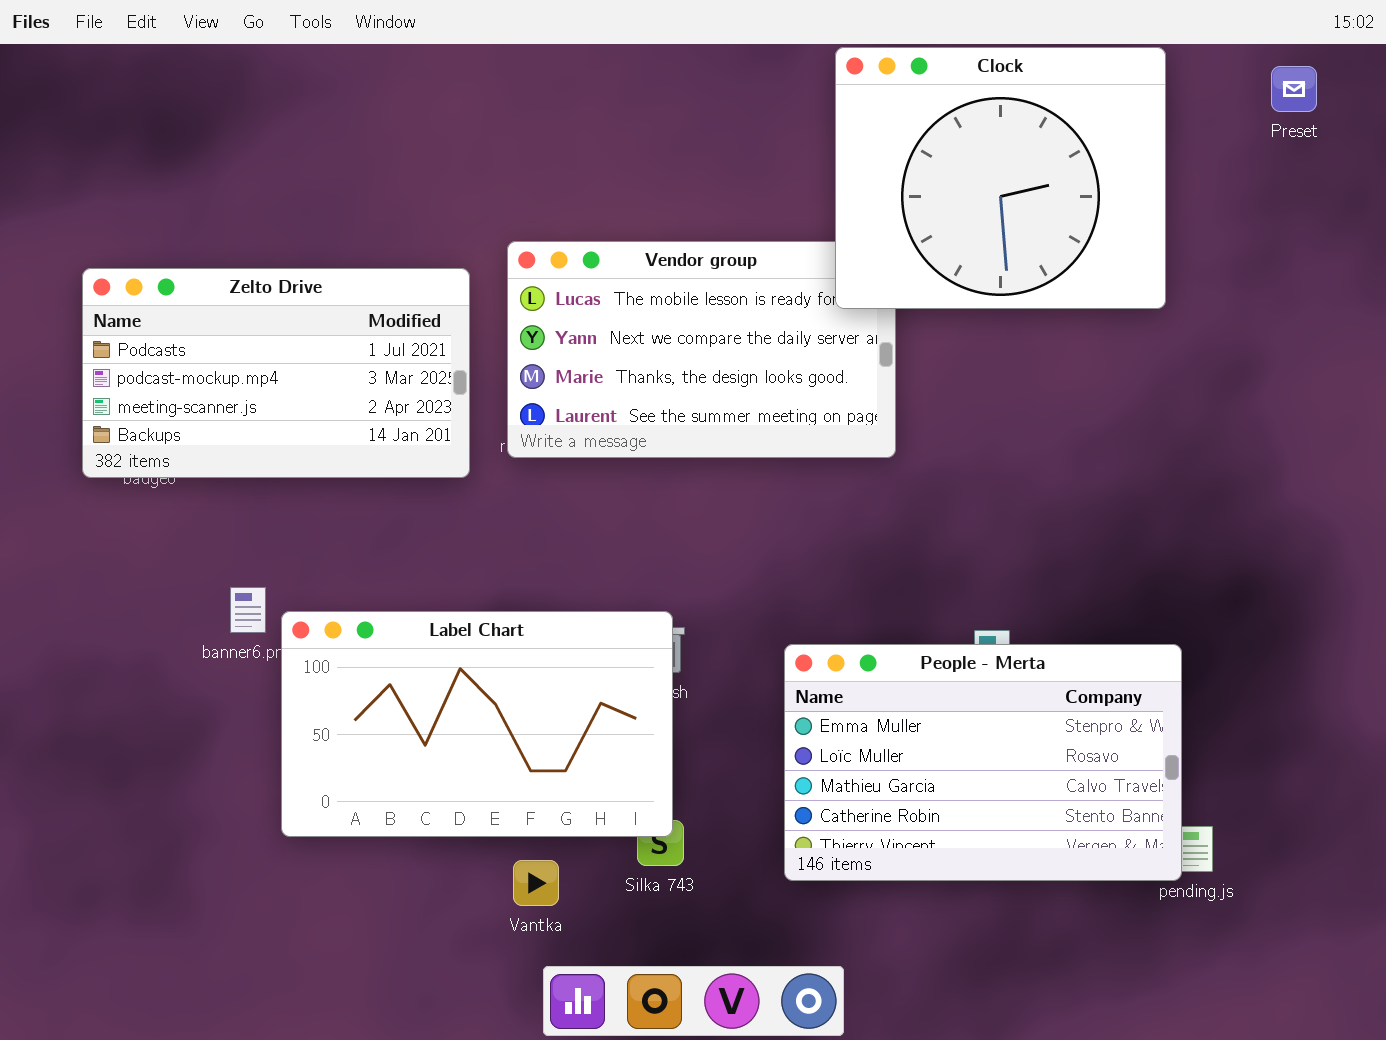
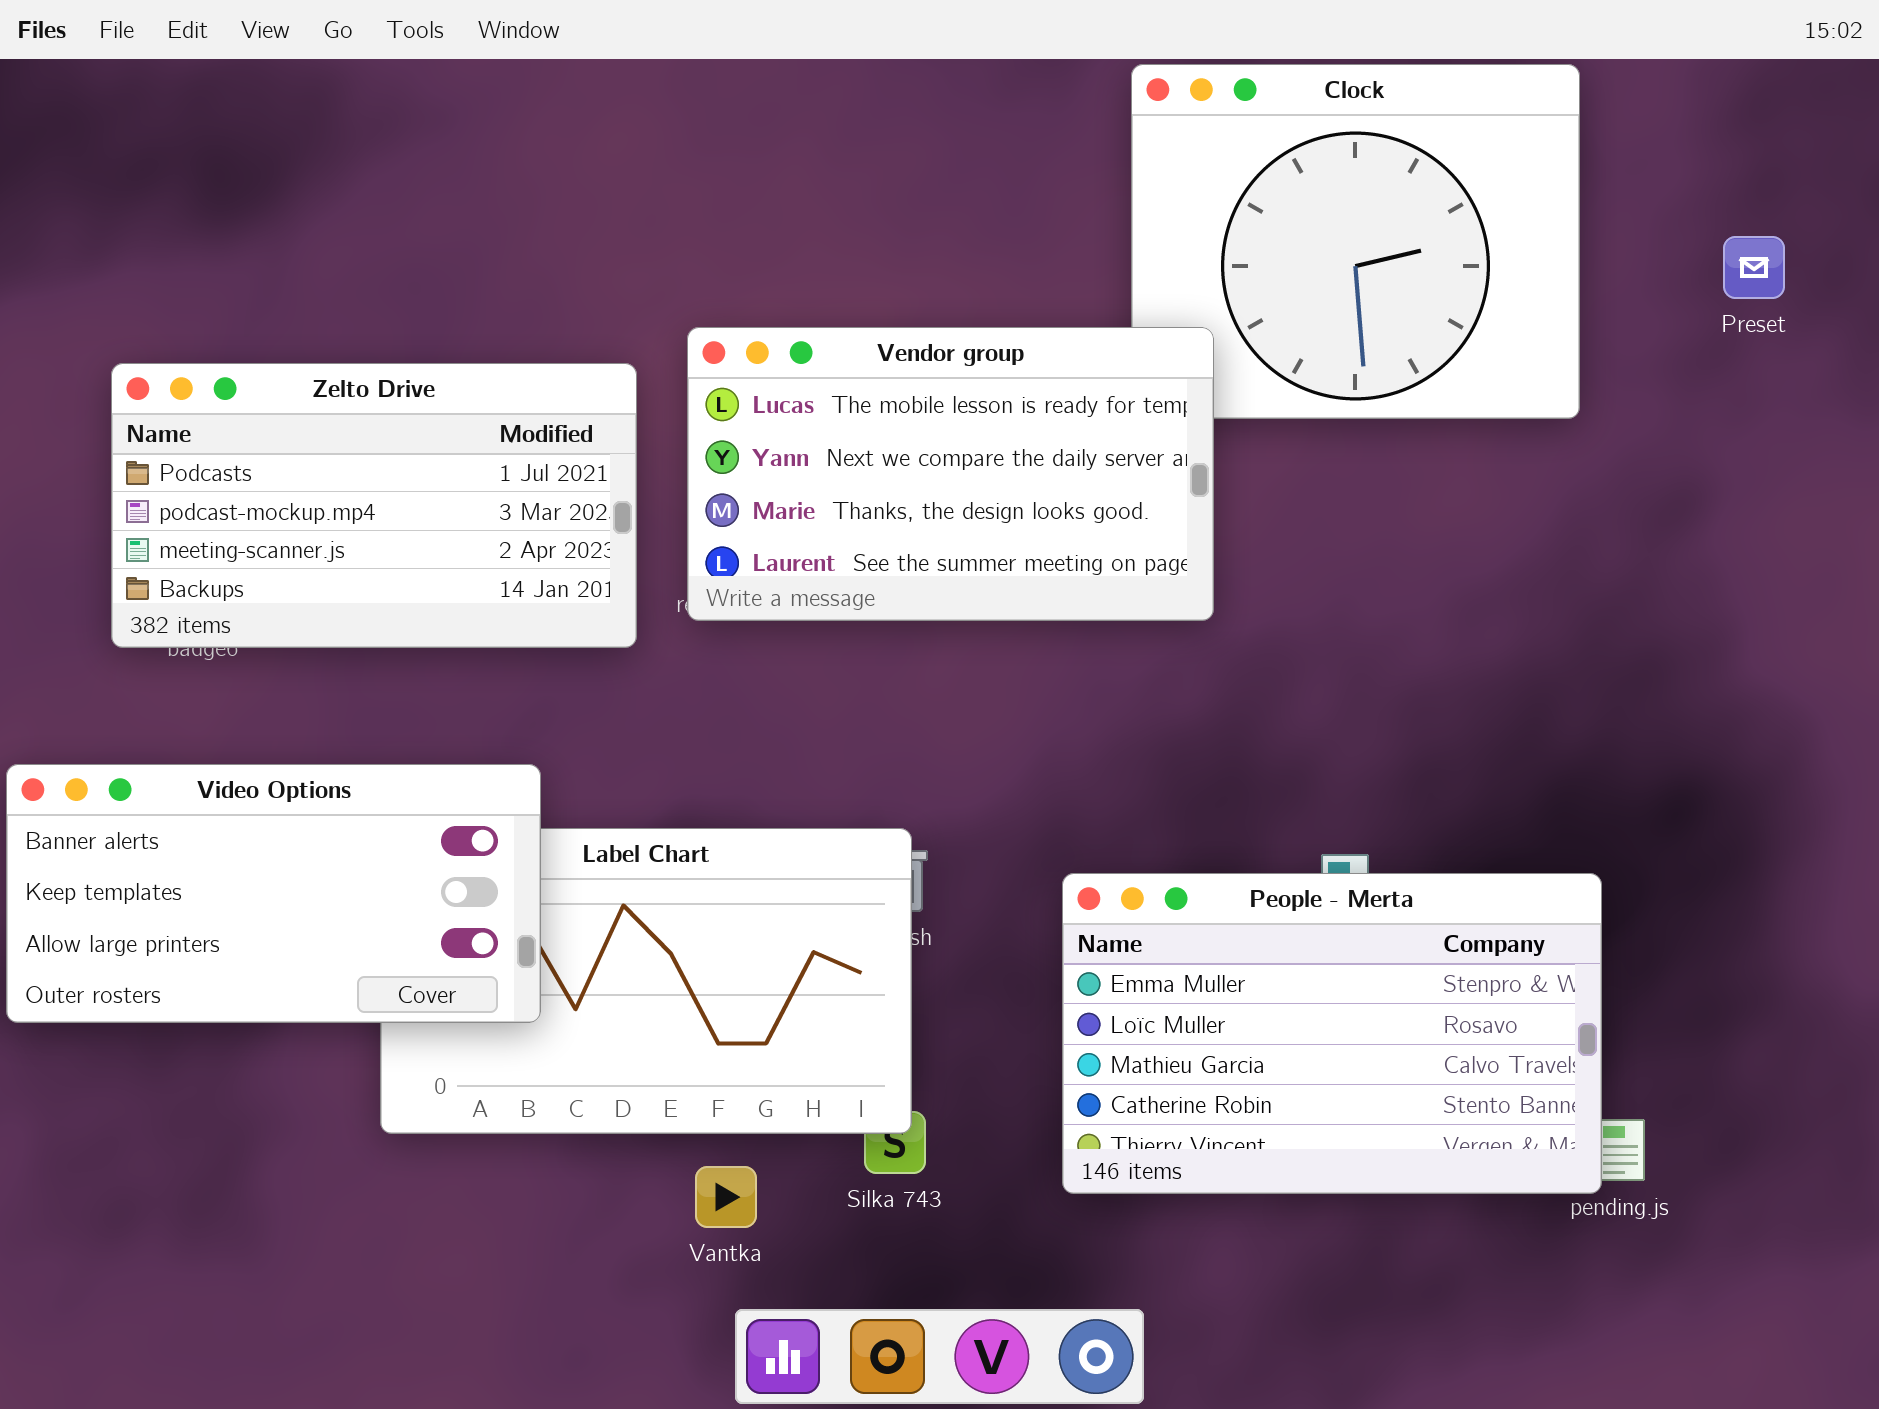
Preset: [1271,66,1317,112] -> [1723,236,1785,299], moved
Vendor group: [507,241,896,458] -> [687,327,1214,621], raised
Video Options: none -> [6,764,541,1023], opened

